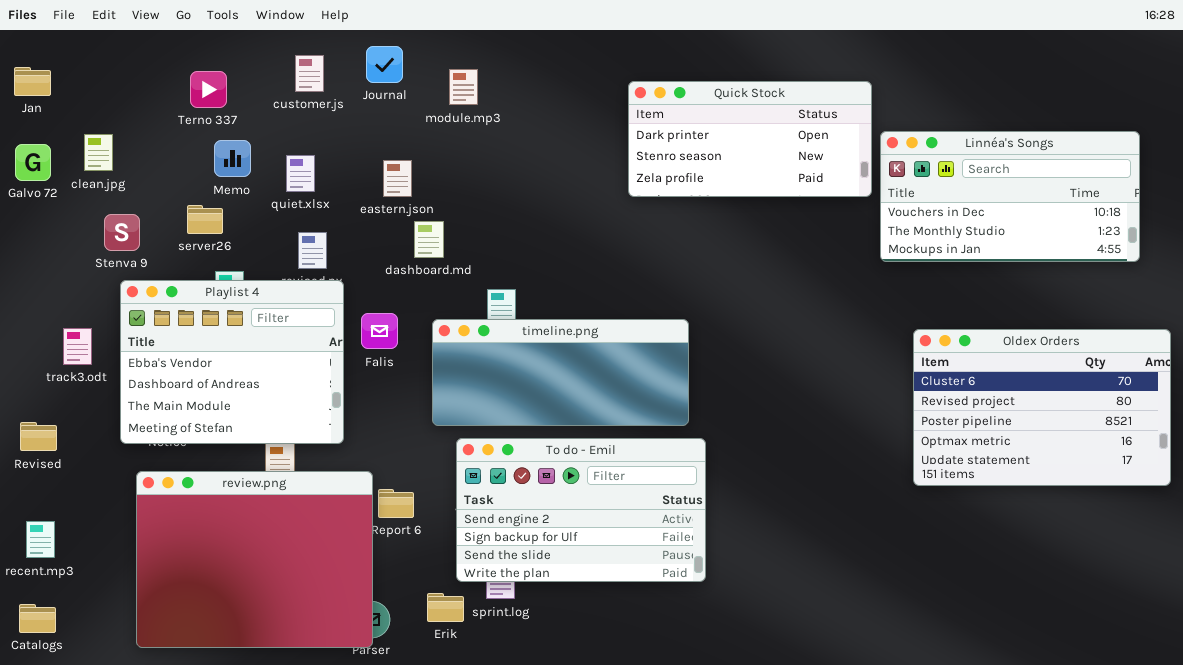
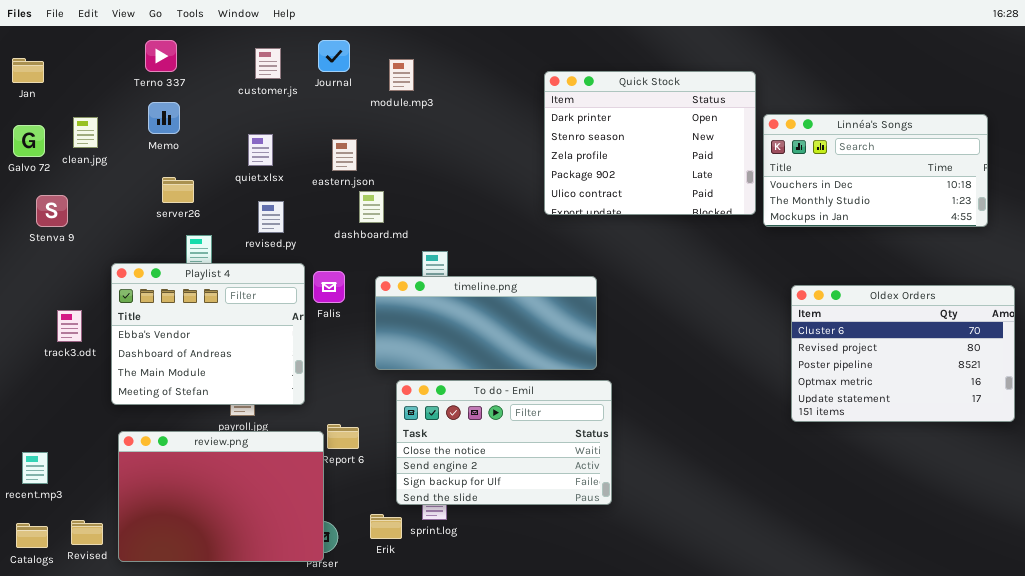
Terno 337: [190,71,227,108] -> [145,40,177,72], moved
Quick Stock: [628,81,872,197] -> [544,71,756,215], resized
Memo: [214,140,251,177] -> [148,102,180,134], moved
Stenva 9: [104,214,140,251] -> [36,195,68,227], moved
Playlist 4: [120,280,344,444] -> [111,263,305,405], moved
track3.odt: [63,328,92,365] -> [57,310,82,342], moved
Revised: [20,422,57,451] -> [71,520,103,545], moved
To do - Emil: [456,438,706,582] -> [396,380,612,505], scrolled up 1 row
review.png: [136,471,373,648] -> [118,431,324,562], resized

